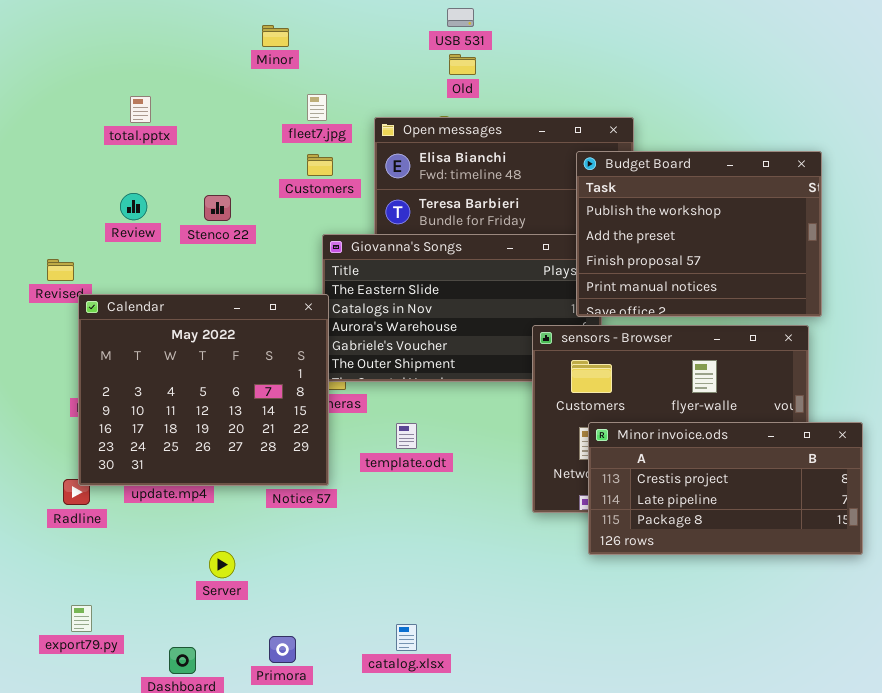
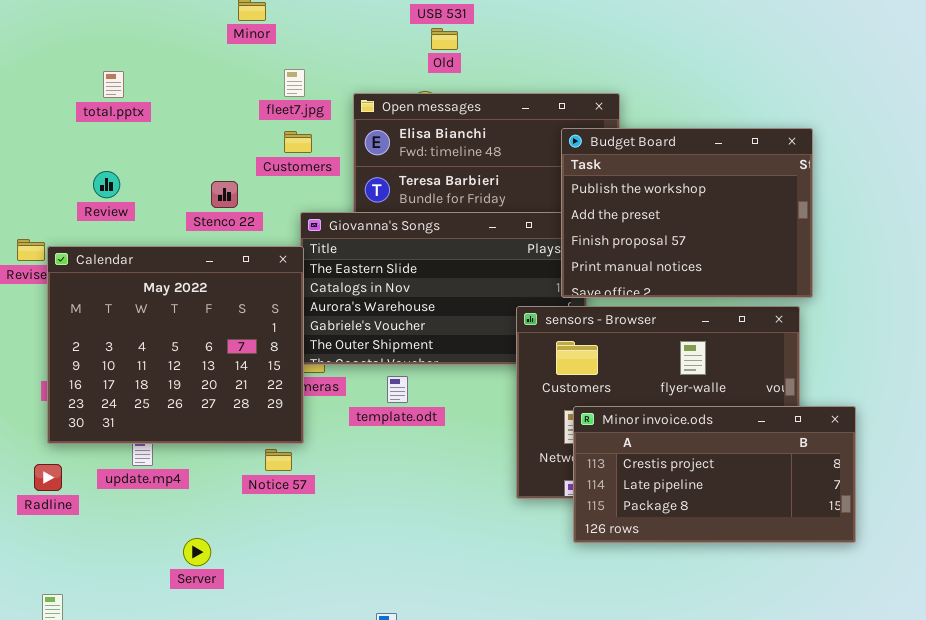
Stenco 22: [204,195,231,221] -> [211,181,238,208], moved
Calendar: [78,294,329,486] -> [47,246,304,444], moved
template.odt: [396,423,417,449] -> [387,376,408,403], moved

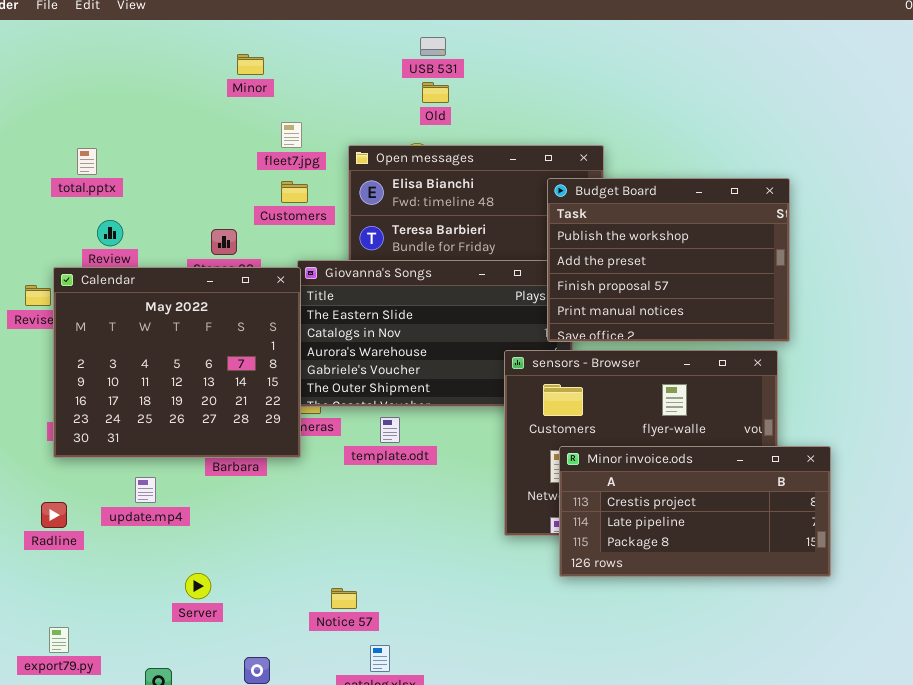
total.pptx: [103,71,124,98] -> [77,148,97,175], moved
Calendar: [47,246,304,444] -> [53,267,301,458], moved
Notice 57: [265,449,292,471] -> [331,588,357,609], moved

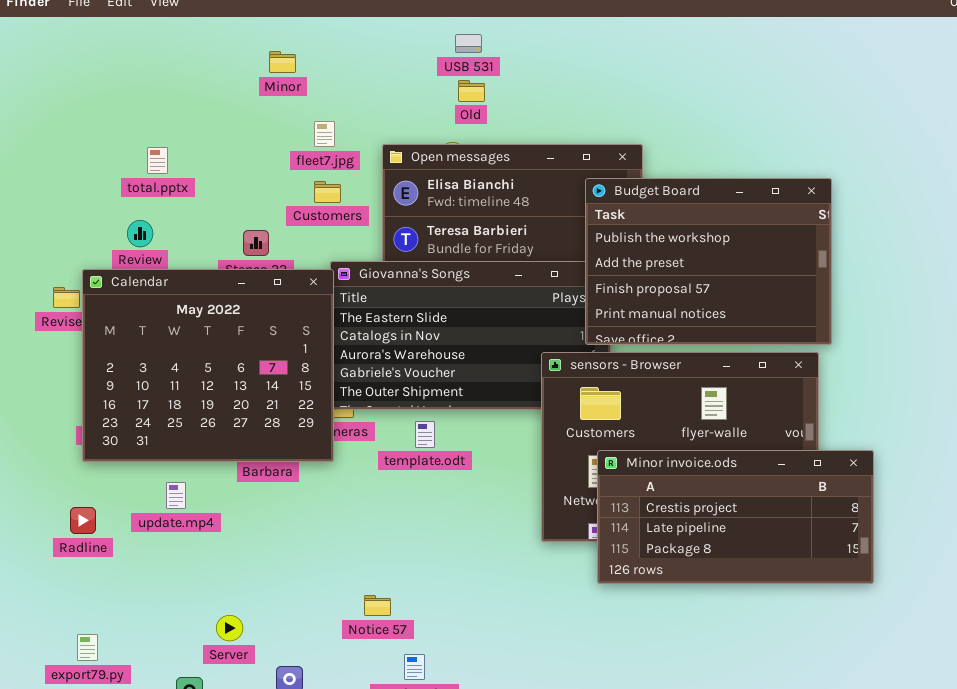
total.pptx: [77,148,97,175] -> [147,147,168,174], moved
Server: [185,573,211,599] -> [216,615,243,641], moved

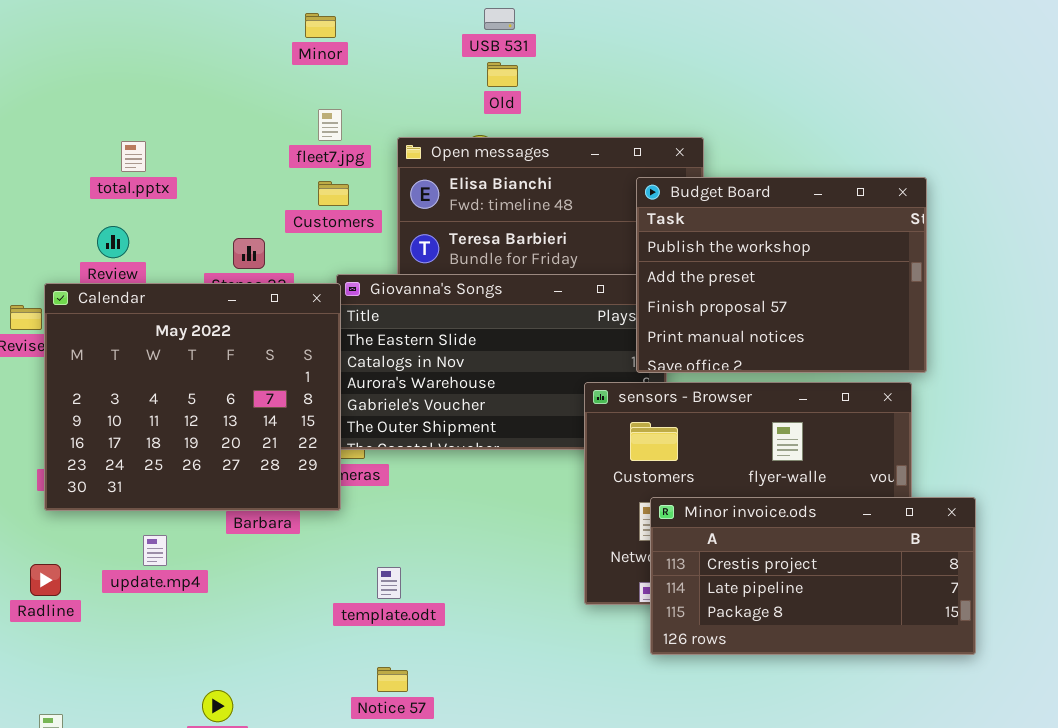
Minor: [269,51,296,73] -> [305,13,336,38], moved
template.odt: [415,421,435,448] -> [377,567,401,599], moved

